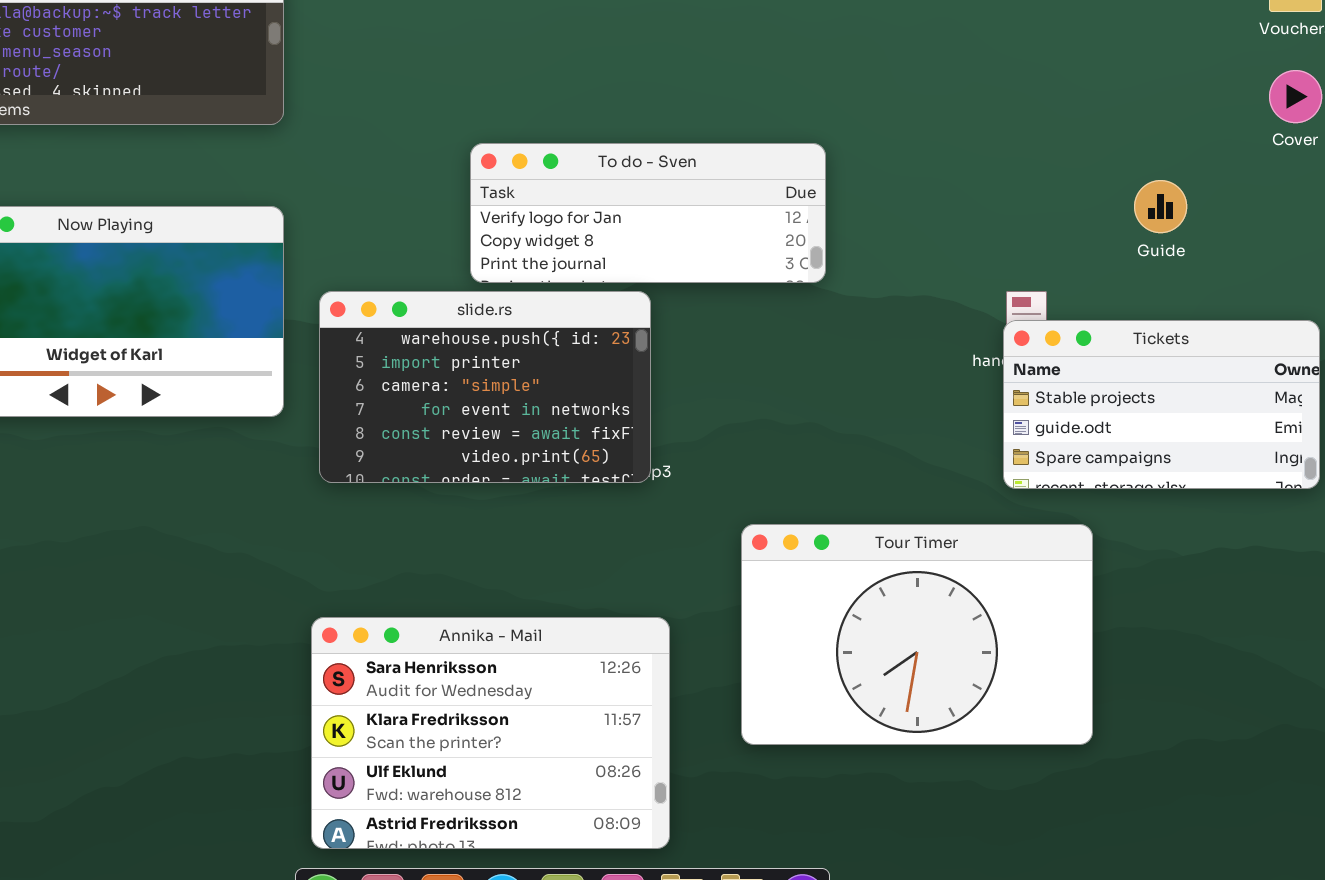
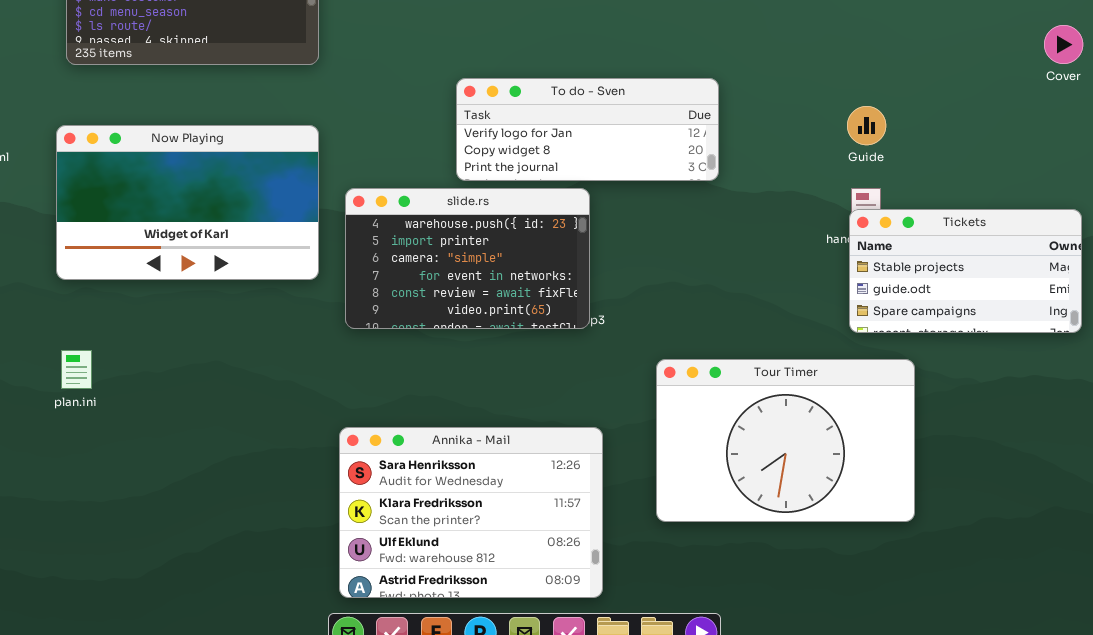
Guide: [1134,180,1187,233] -> [847,106,886,145], moved

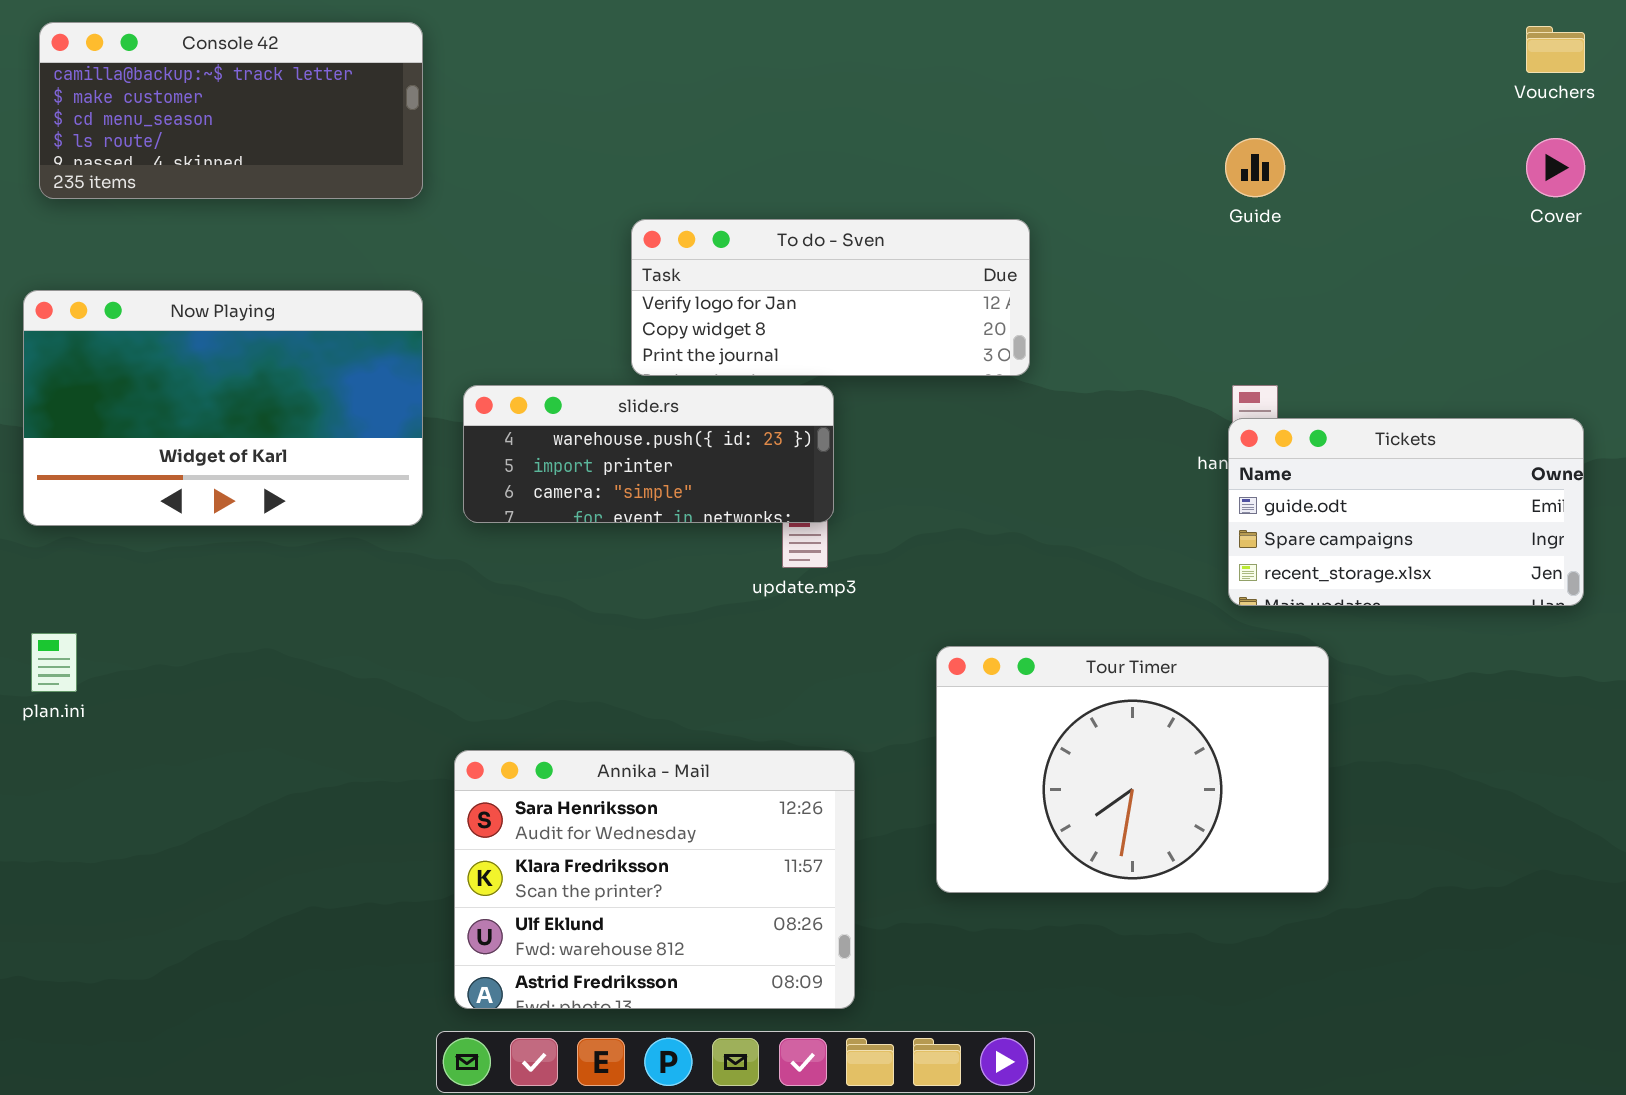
Guide: [847,106,886,145] -> [1225,138,1285,197], moved
slide.rs: [345,188,590,329] -> [463,385,834,523], resized
Tickets: [849,209,1082,333] -> [1228,418,1584,606], scrolled down 1 row

